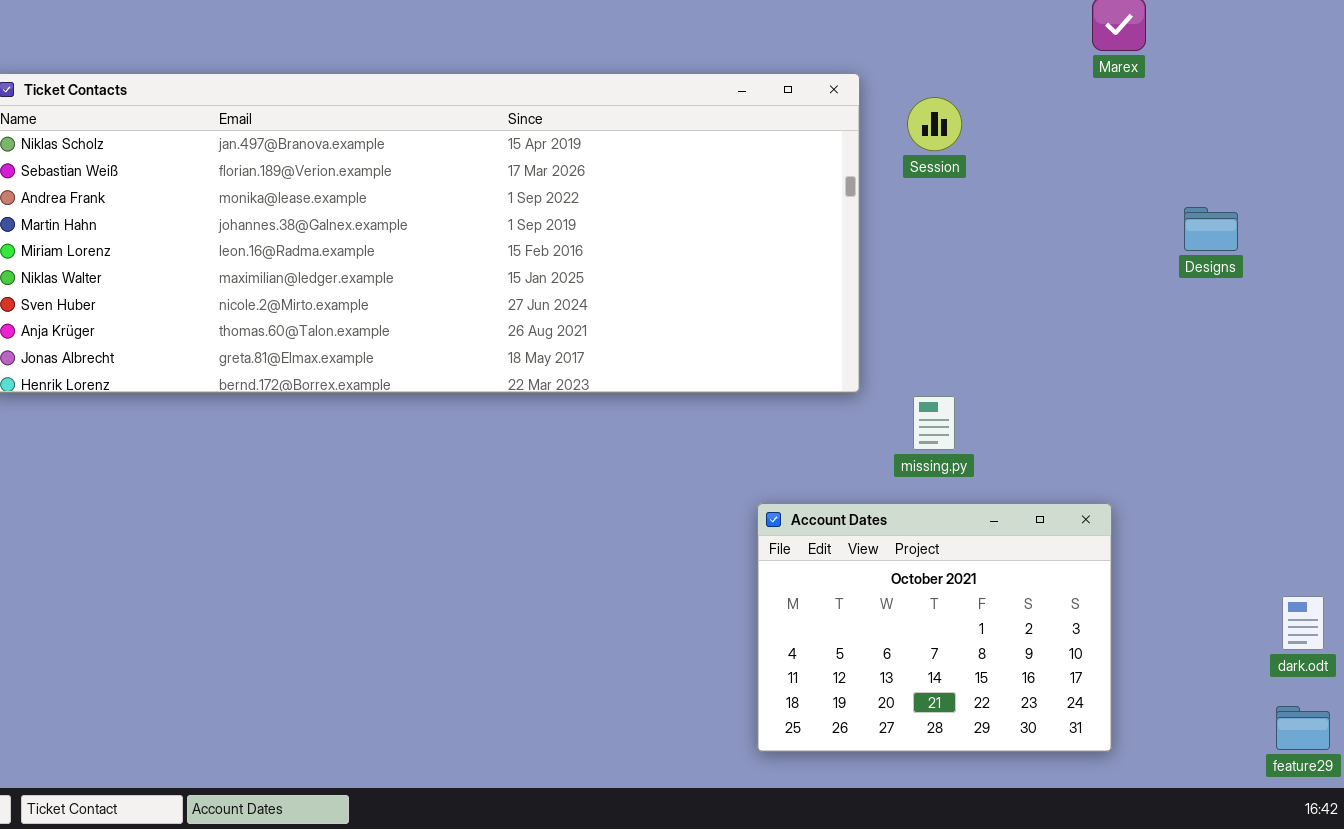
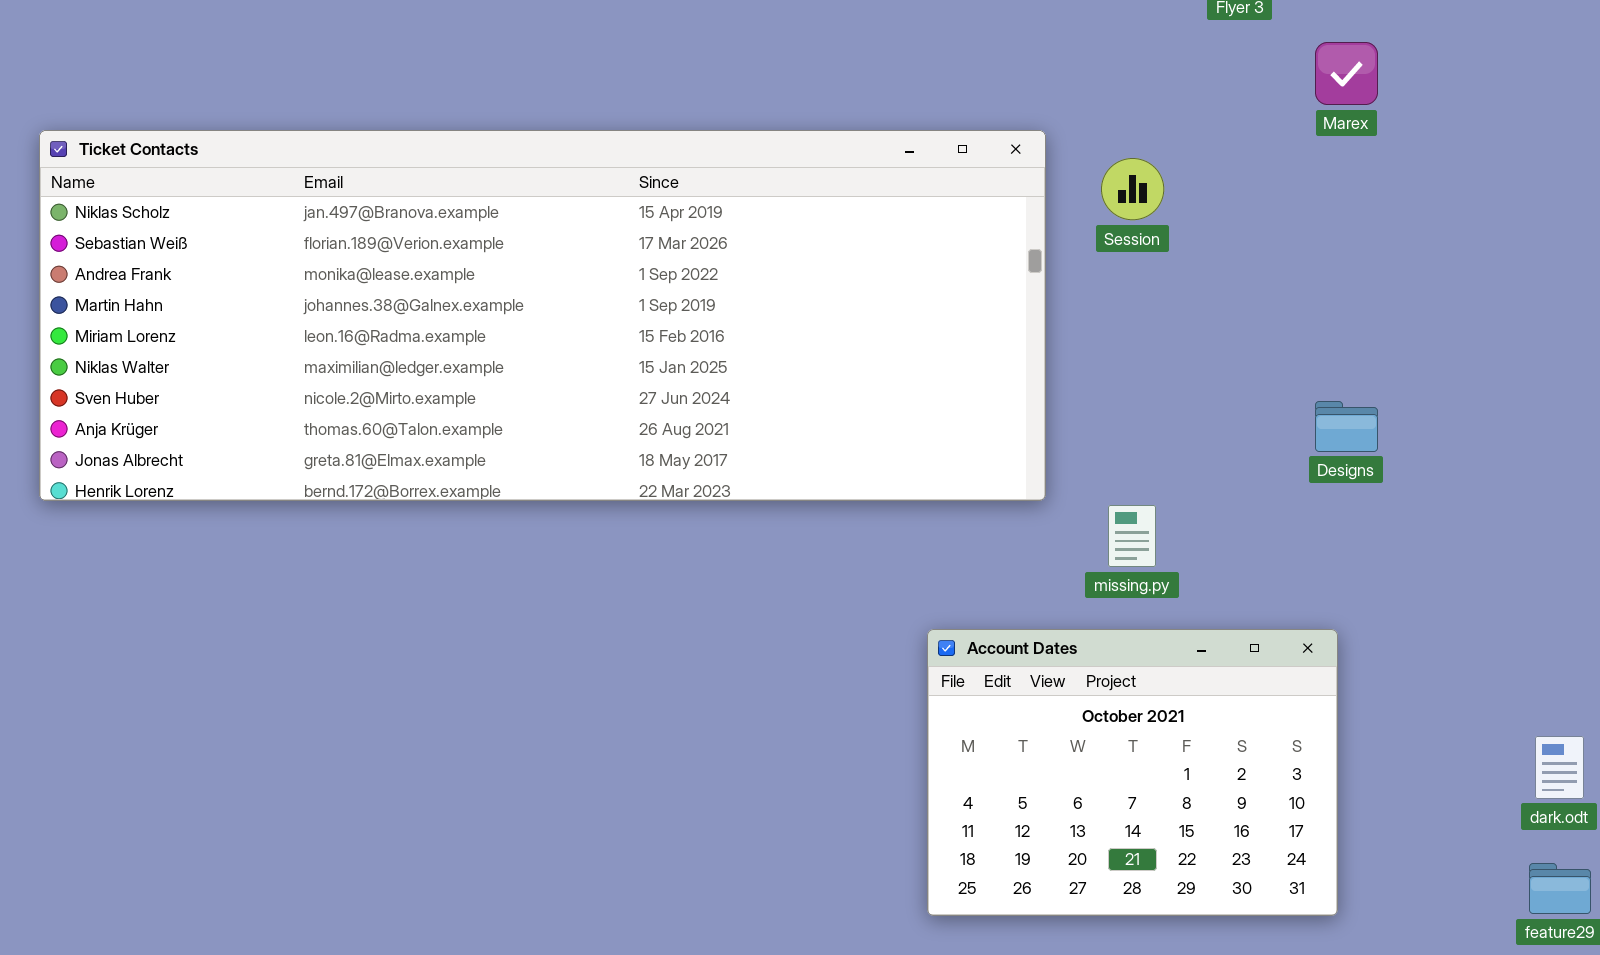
Designs: [1184,207,1238,251] -> [1315,401,1378,452], moved

